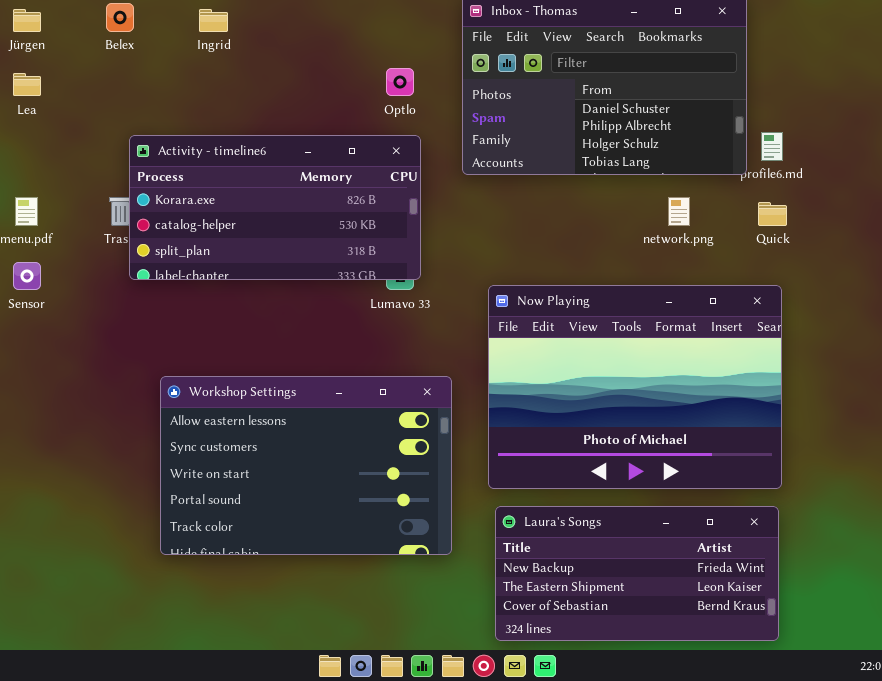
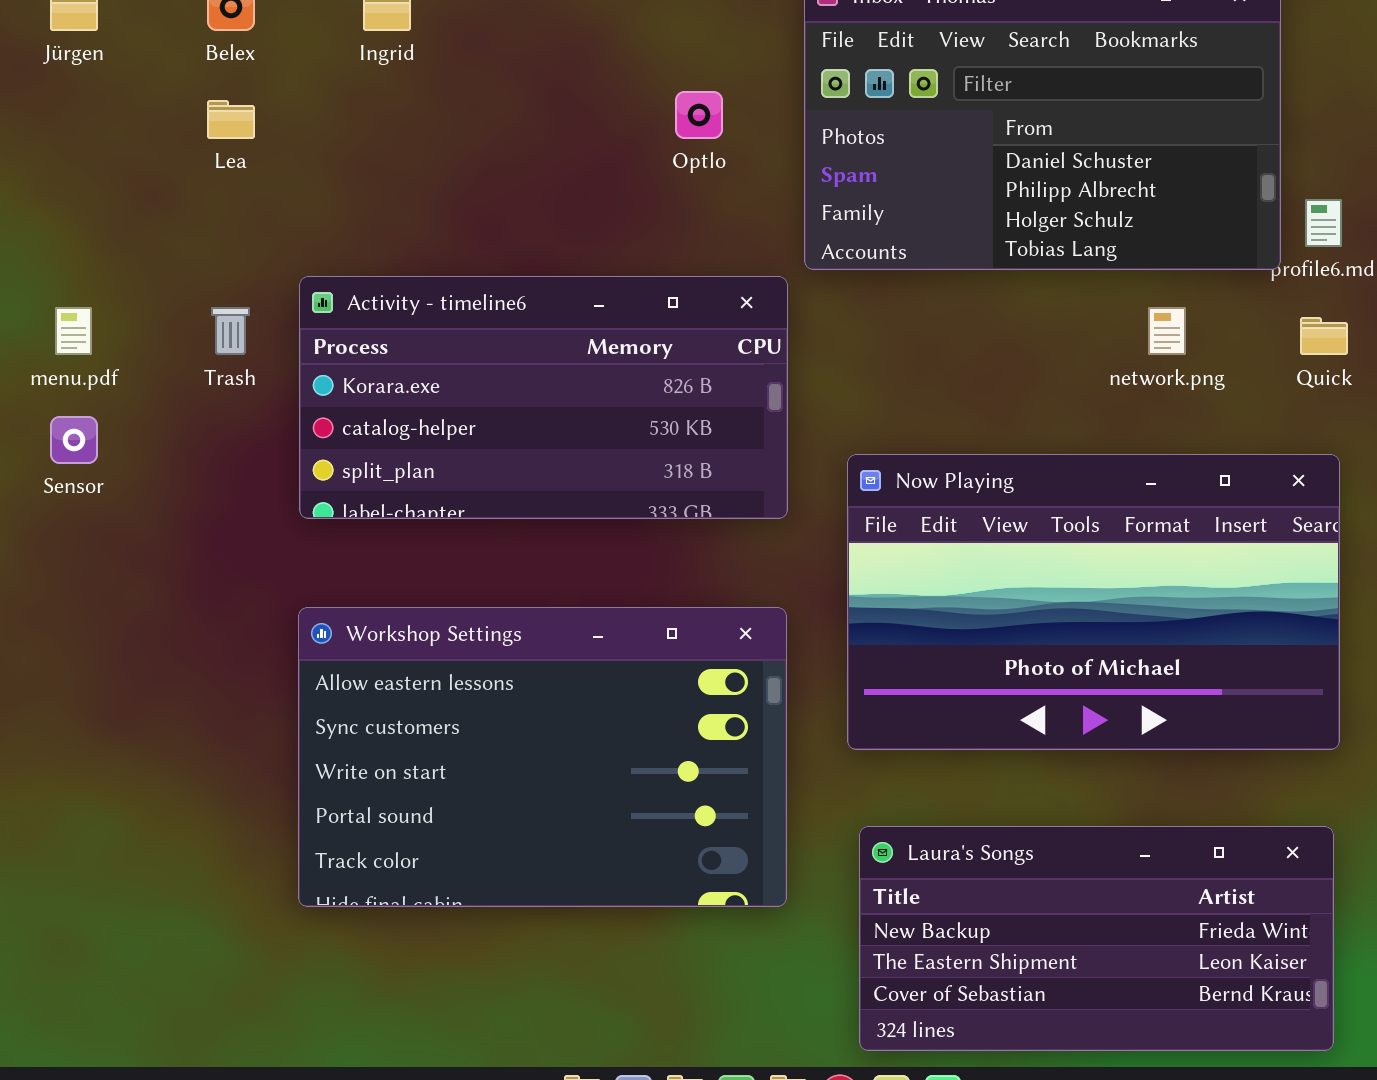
Lea: [13,73,41,96] -> [207,100,255,139], moved
Activity - timeline6: [129,135,421,280] -> [299,276,788,519], moved
Now Playing: [488,285,782,489] -> [847,454,1340,750], resized

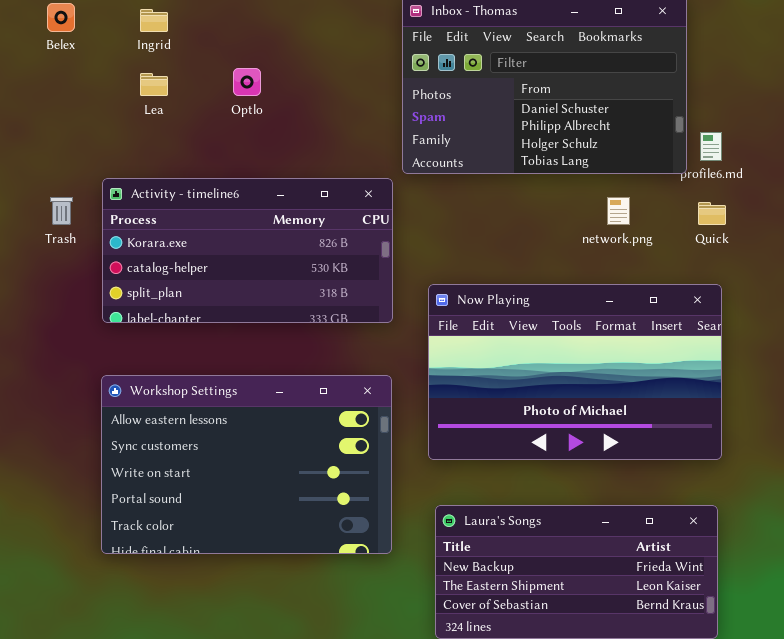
Optlo: [675,91,723,139] -> [233,68,261,96], moved
Lea: [207,100,255,139] -> [140,73,168,96], moved

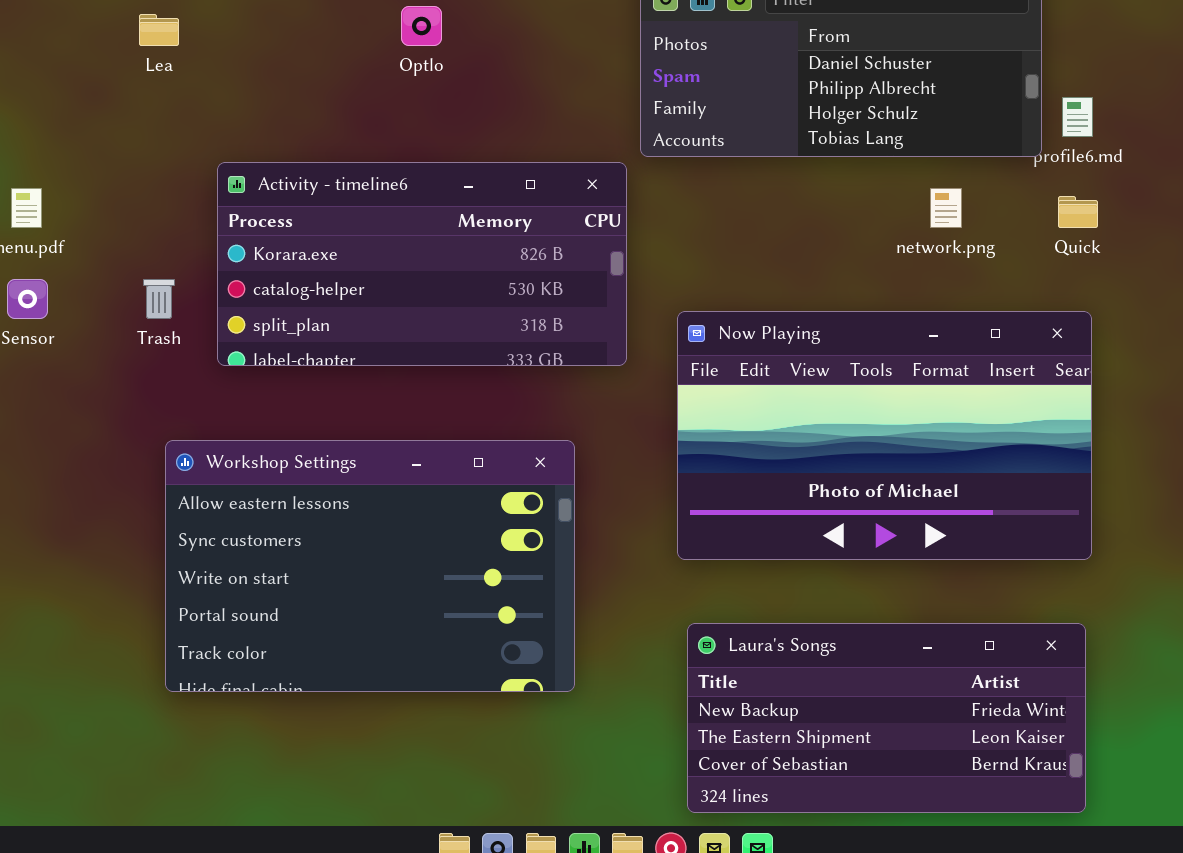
Lea: [140,73,168,96] -> [139,14,179,46], moved
Trash: [50,197,73,225] -> [143,279,175,319], moved
Workshop Settings: [101,375,392,554] -> [165,440,575,692], moved

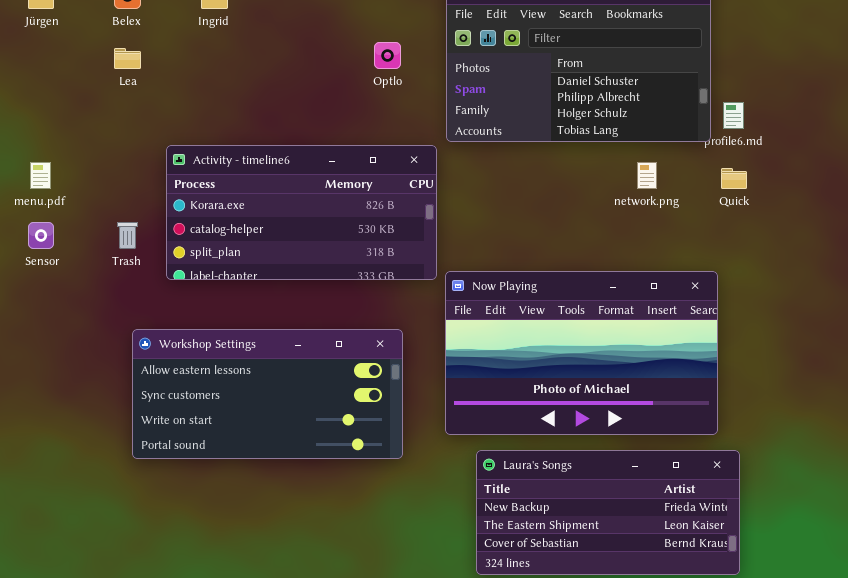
Optlo: [401,6,442,46] -> [374,42,401,69], moved
Now Playing: [677,311,1092,560] -> [445,271,718,435], moved
Workshop Settings: [165,440,575,692] -> [132,329,403,459], resized

